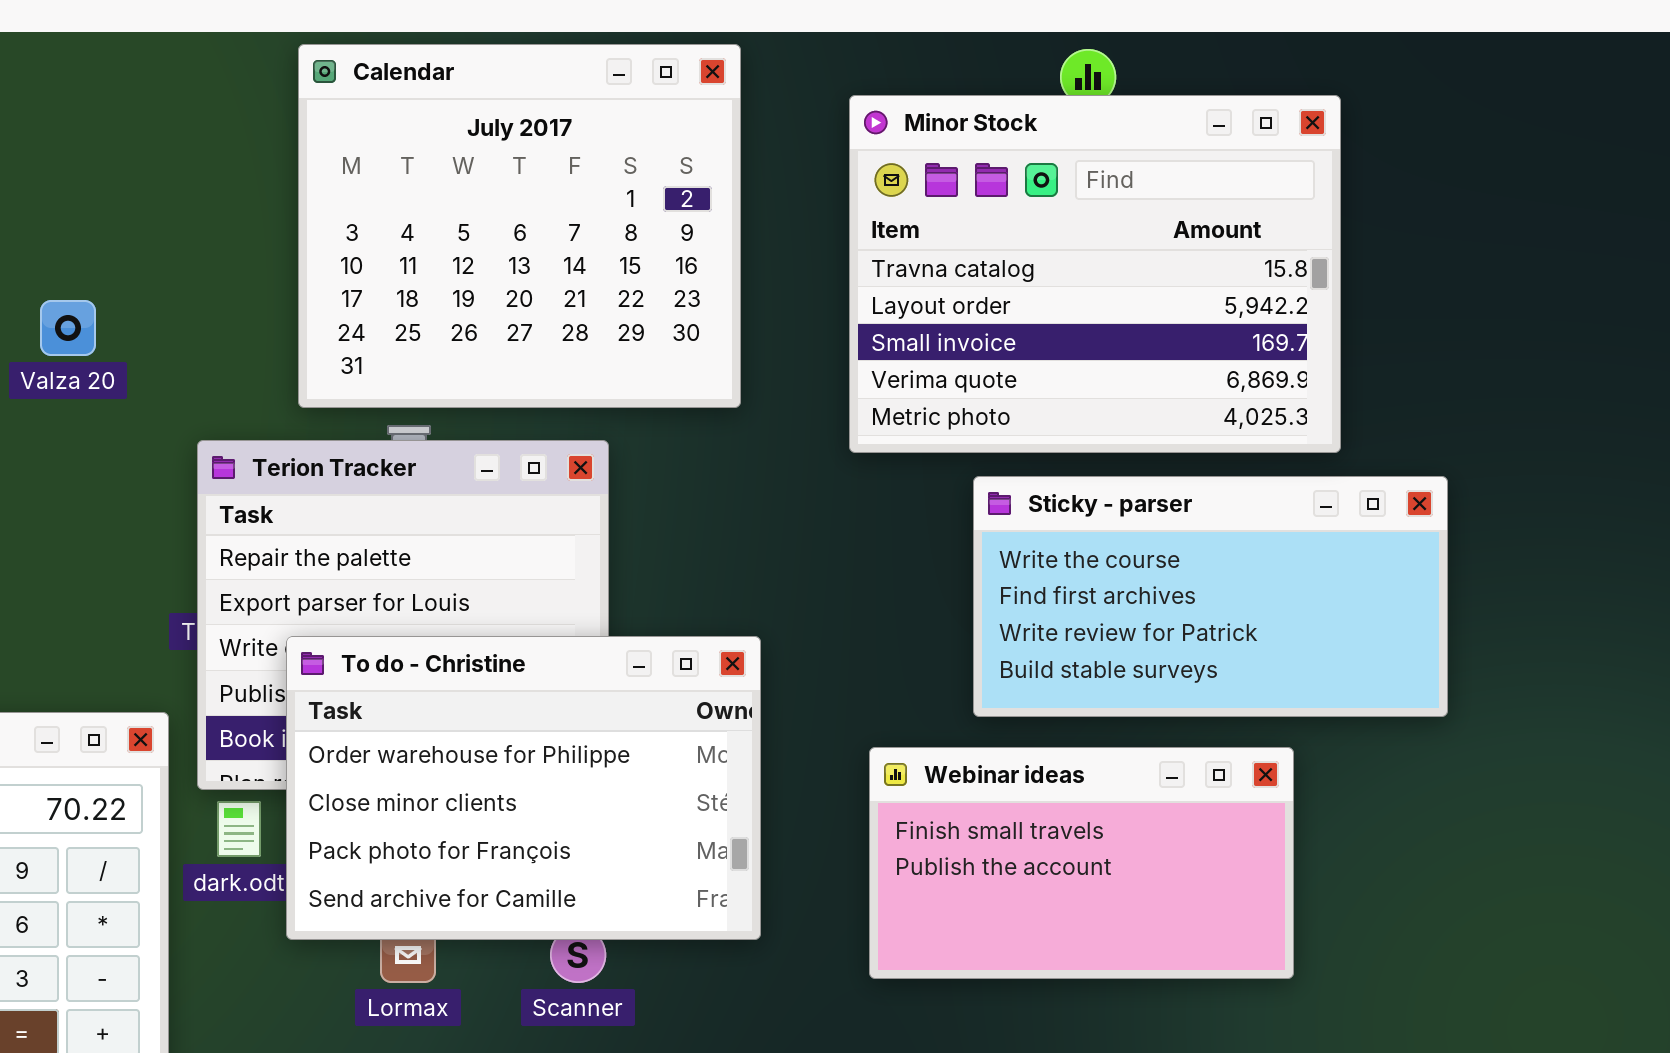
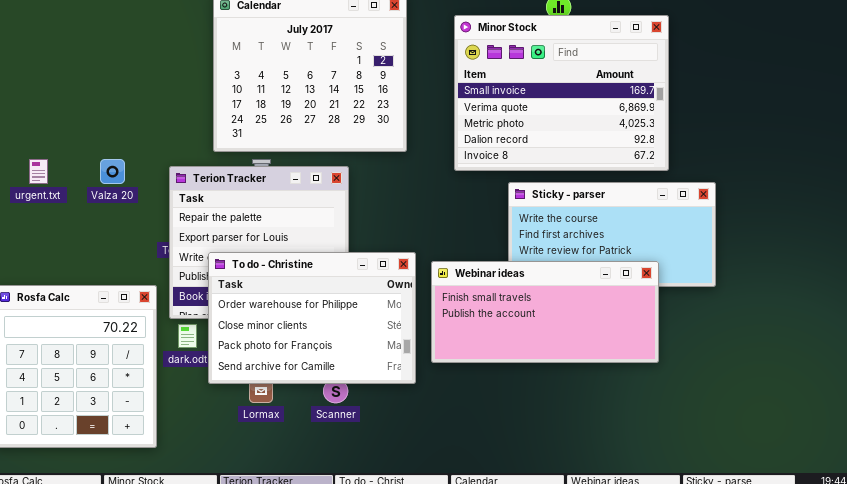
Minor Stock: [849,95,1341,453] -> [454,15,669,171], scrolled down 2 rows
Valza 20: [40,300,96,356] -> [100,159,125,184], moved
Webinar ideas: [869,747,1294,979] -> [431,261,659,363], moved, resized

